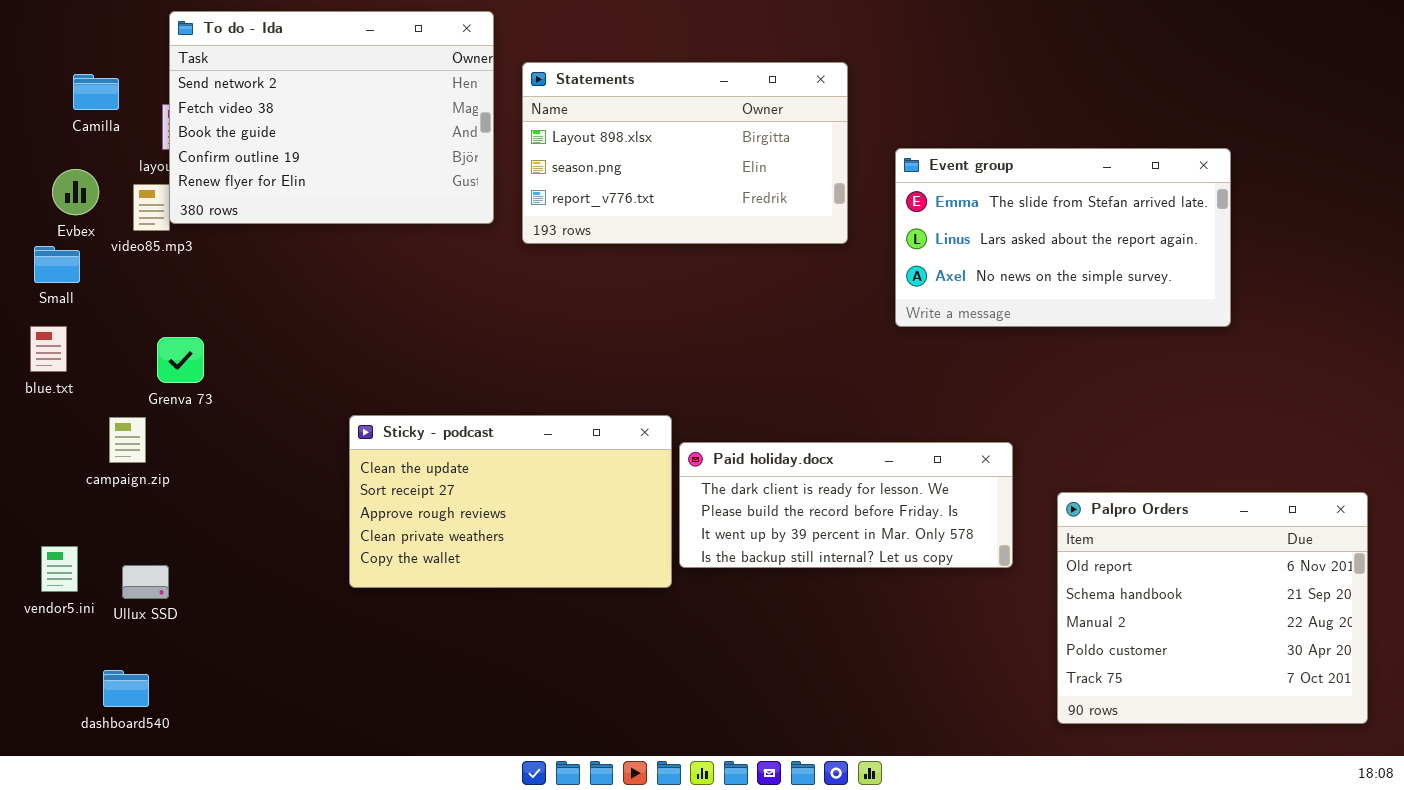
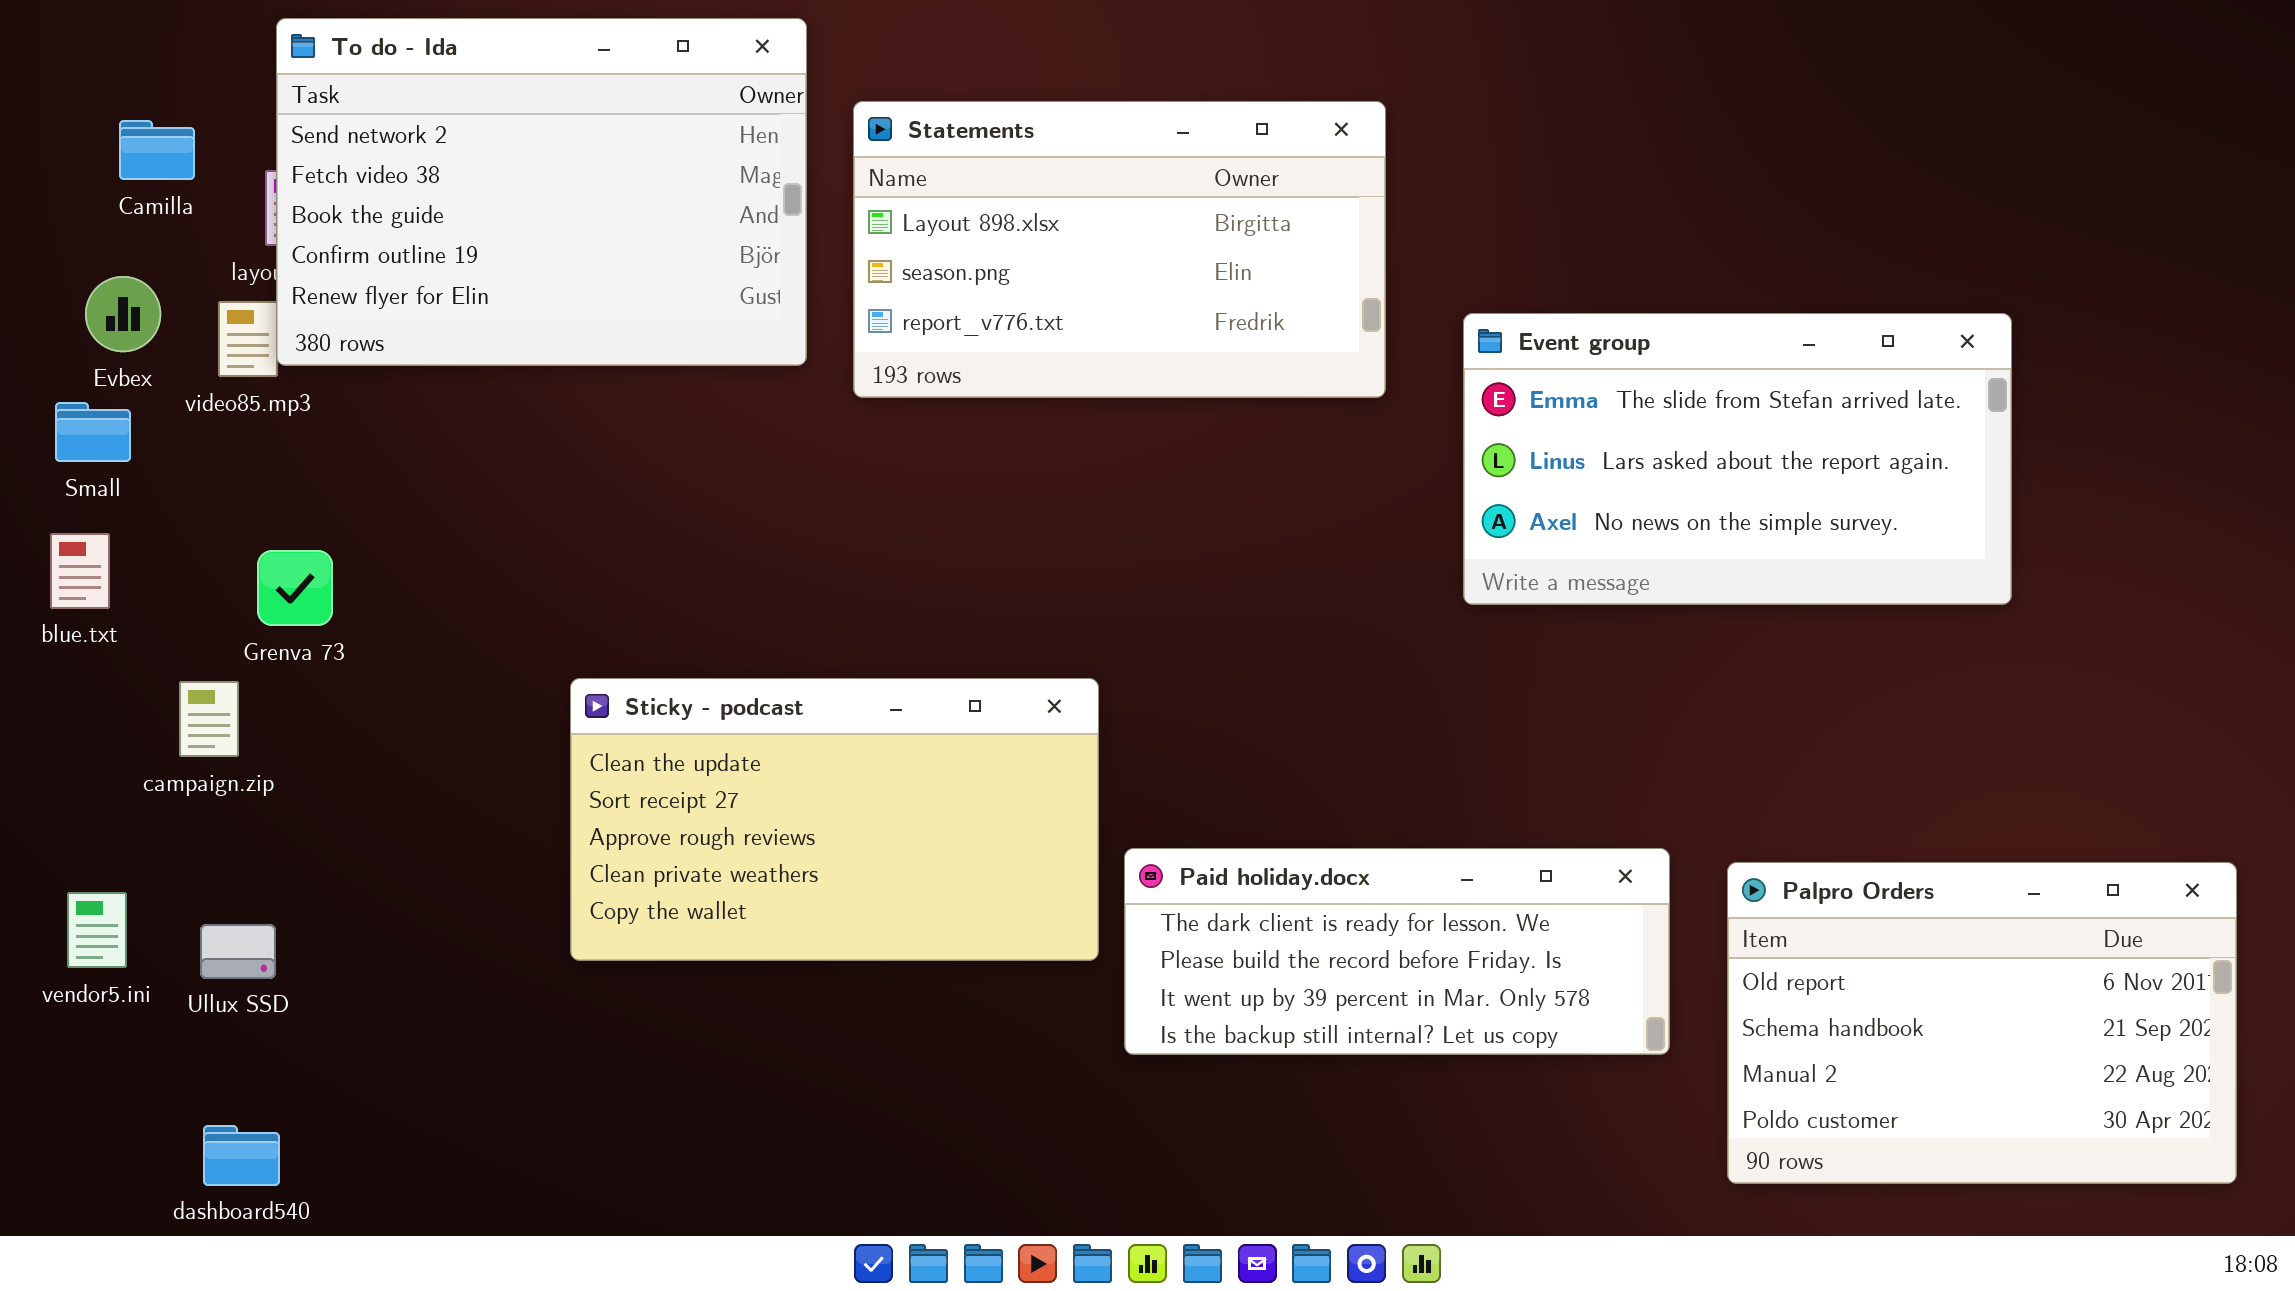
Event group: [895,148,1231,327] -> [1463,313,2012,605], moved
Paid holiday.docx: [679,442,1013,568] -> [1124,848,1670,1055], moved
Palpro Orders: [1057,492,1368,724] -> [1727,862,2237,1184], resized
dashboard540: [103,670,149,707] -> [203,1125,280,1186], moved

